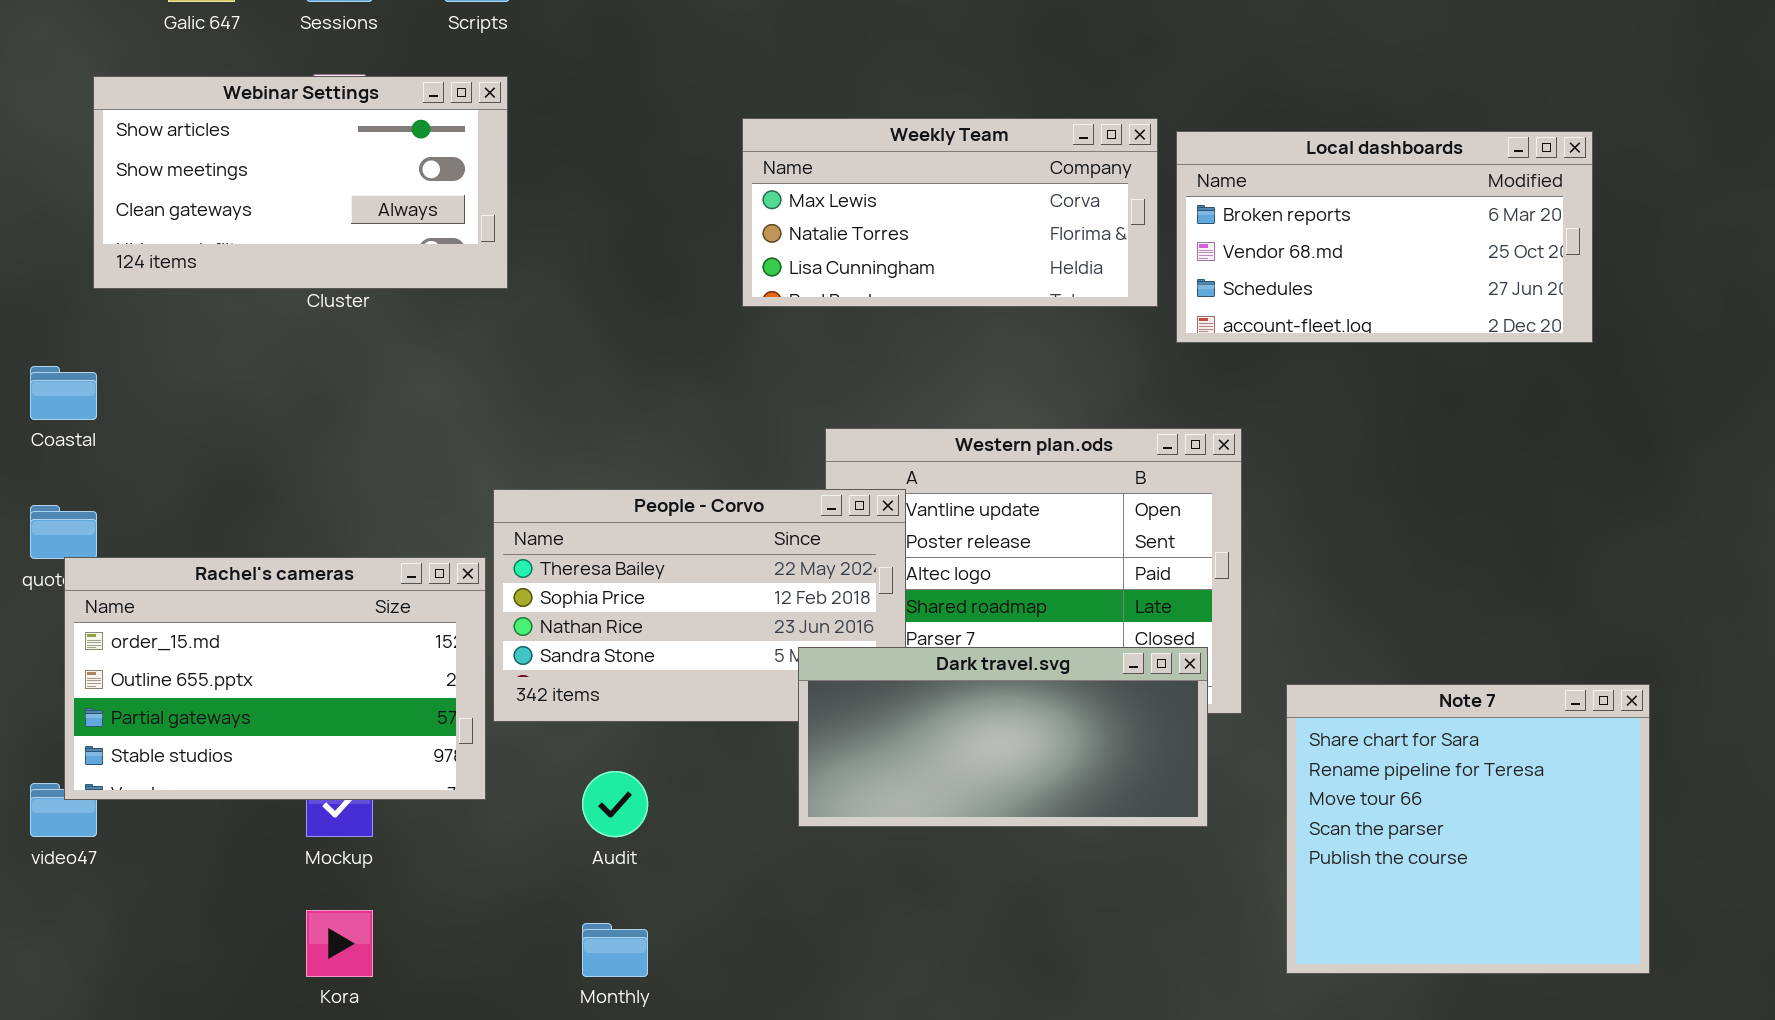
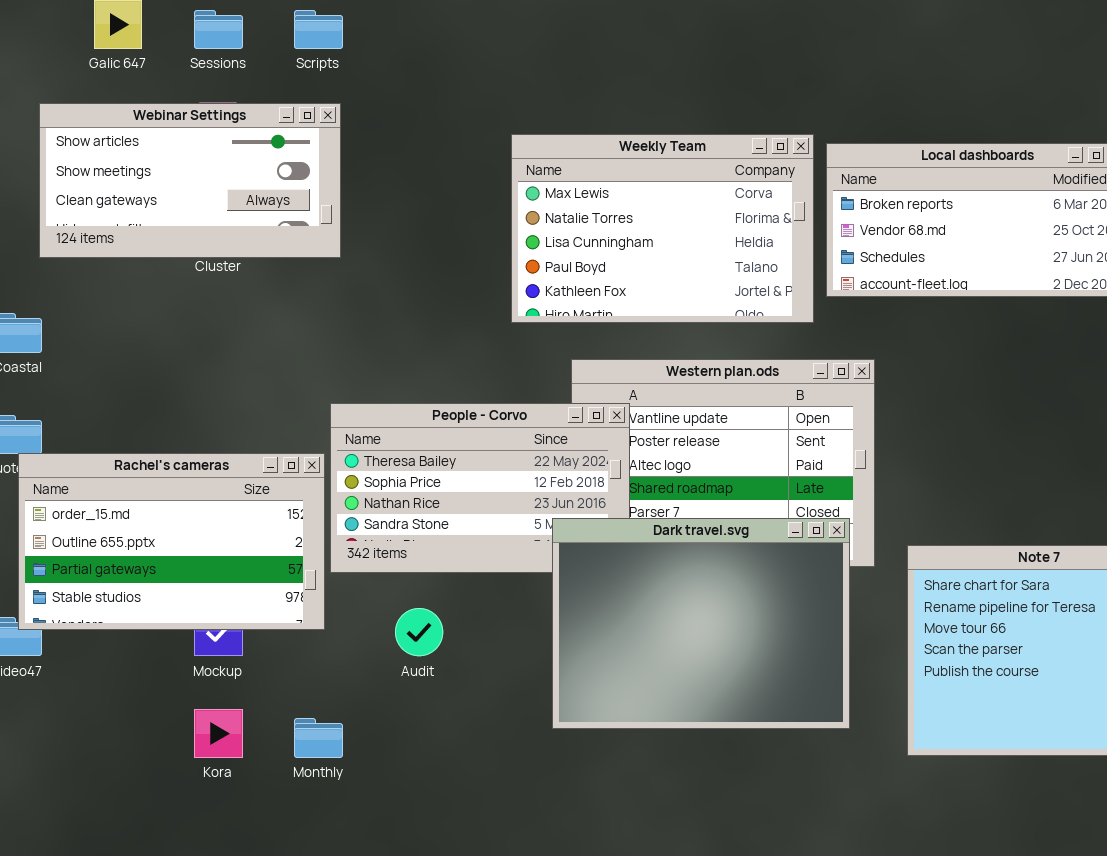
Weekly Team: [742,118,1158,307] -> [511,134,814,323], resized
Dark travel.svg: [798,647,1208,827] -> [552,518,850,729], resized
Monthly: [582,923,648,977] -> [294,718,343,758], moved

